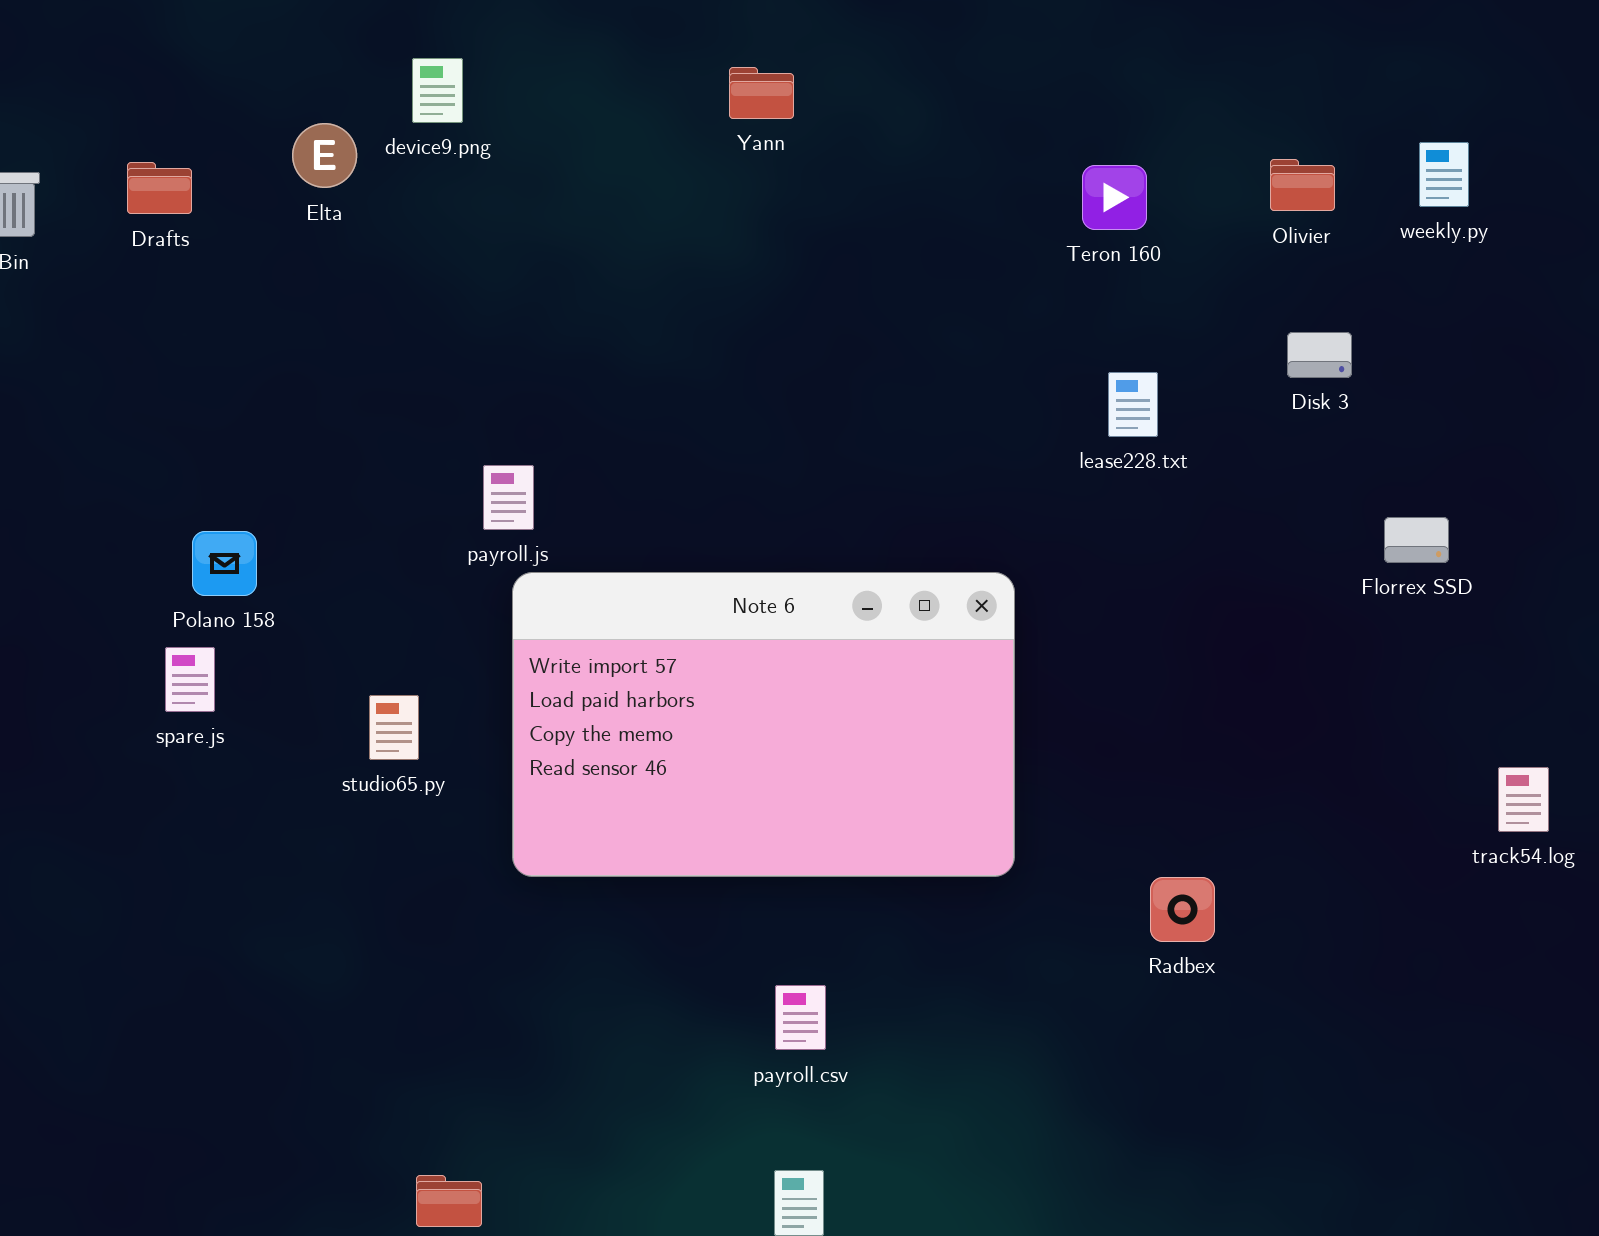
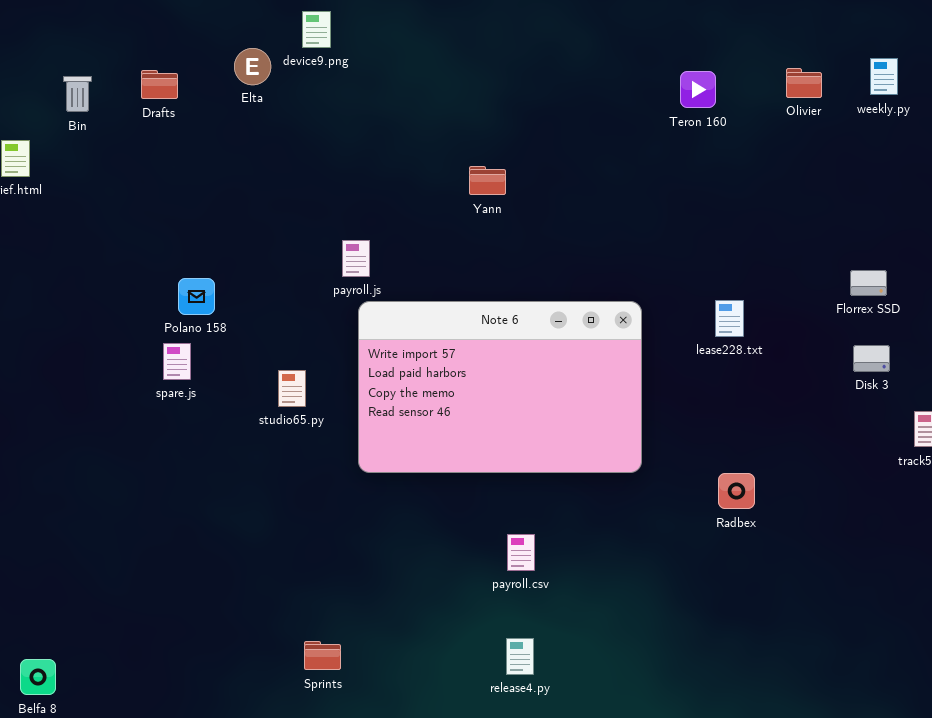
Yann: [729,67,794,119] -> [469,166,506,195], moved
Disk 3: [1287,332,1352,378] -> [853,345,890,372], moved
lease228.txt: [1108,372,1158,437] -> [715,300,744,337], moved

